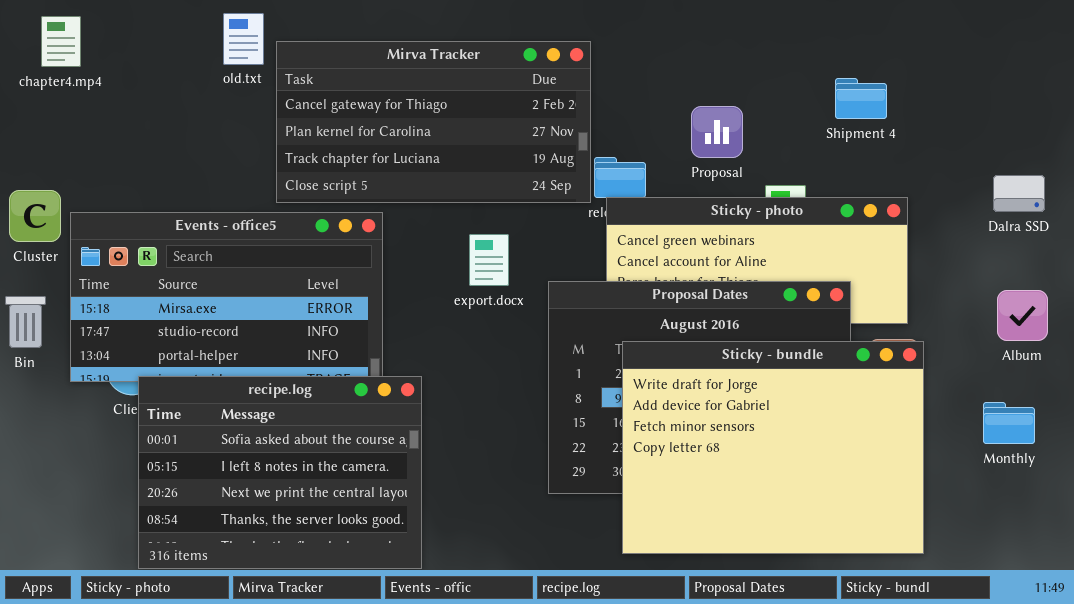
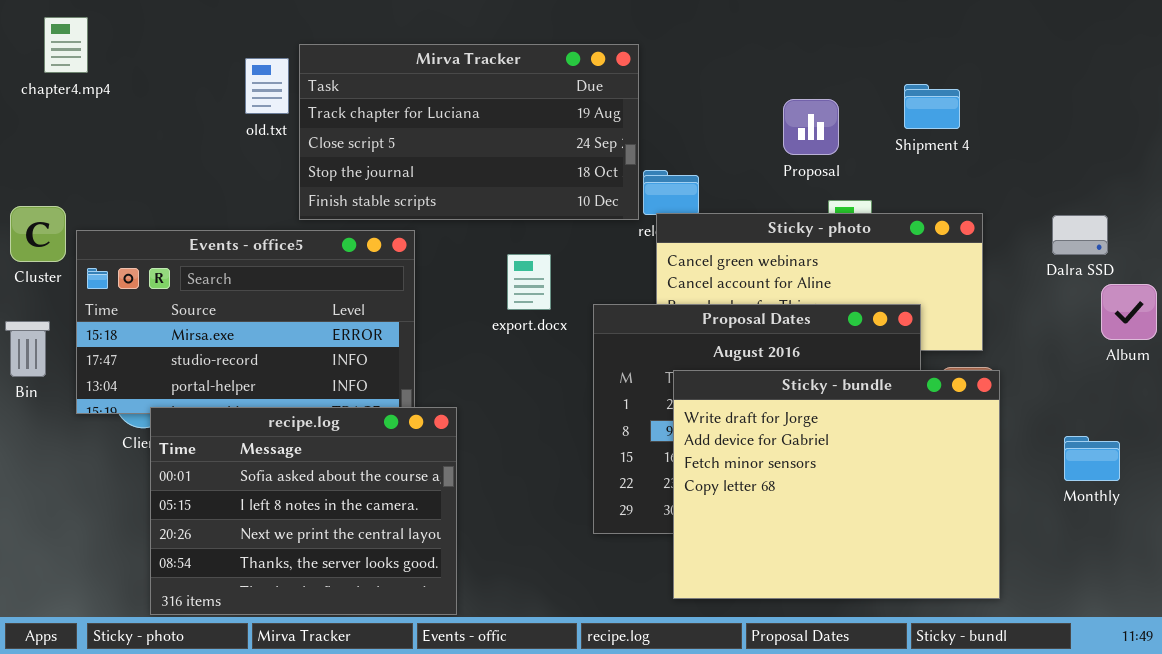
old.txt: [223,13,264,65] -> [245,58,289,114], moved
Mirva Tracker: [276,41,591,203] -> [299,44,639,220], scrolled down 2 rows
Proposal: [691,106,743,158] -> [783,99,839,155], moved
Dalra SSD: [993,175,1045,212] -> [1052,215,1108,255], moved
Album: [997,290,1048,341] -> [1101,284,1157,340], moved

